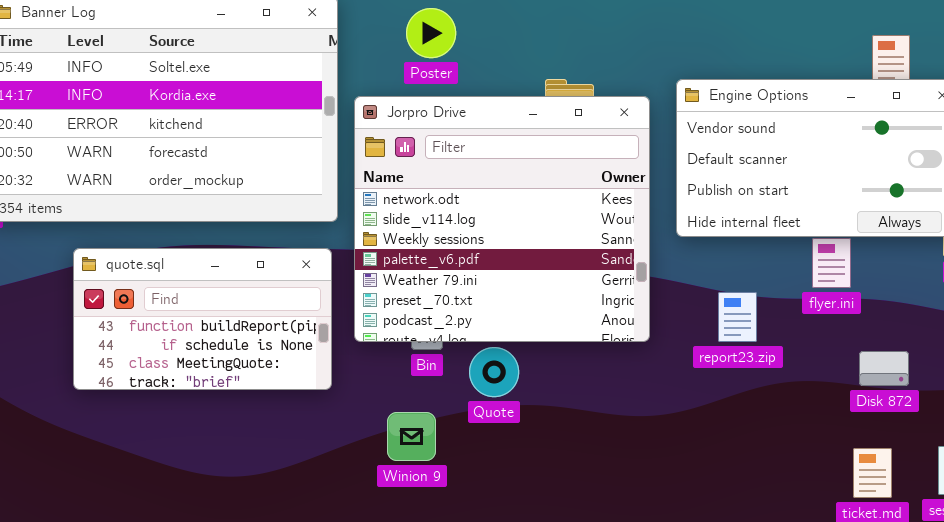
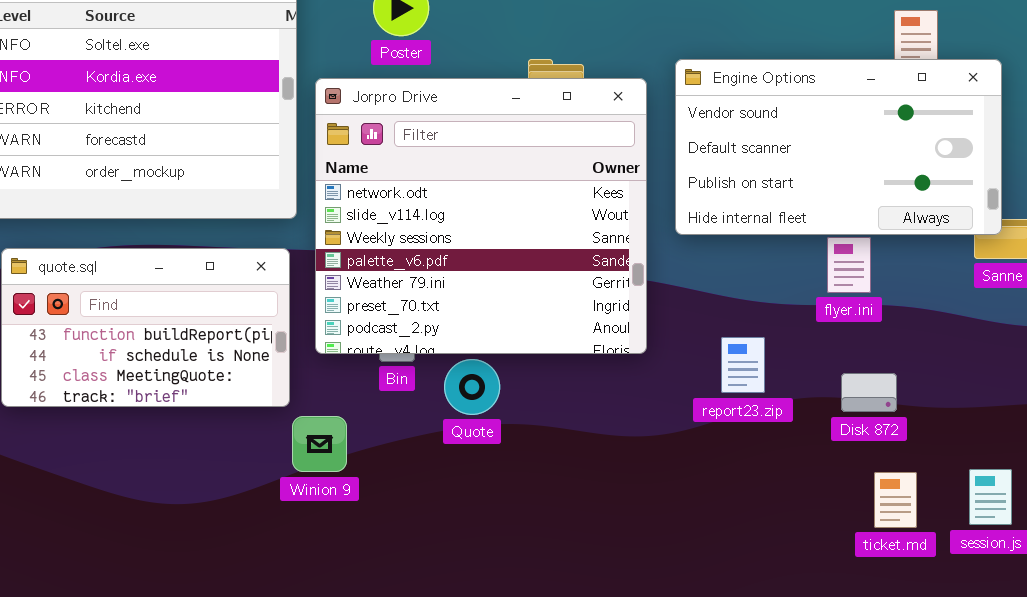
report23.zip: [718,292,757,342] -> [721,337,765,393], moved
Disk 872: [859,351,909,386] -> [841,373,897,412], moved
Winion 9: [387,412,436,461] -> [292,416,347,472], moved

